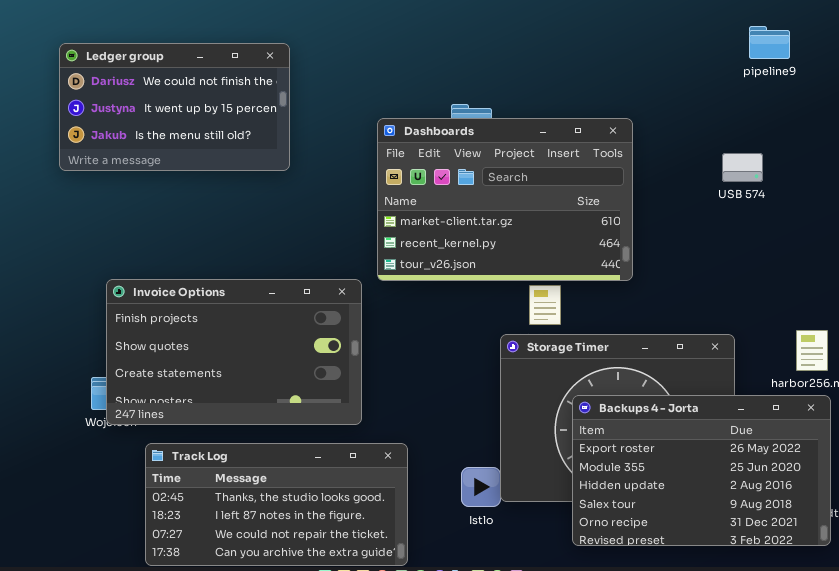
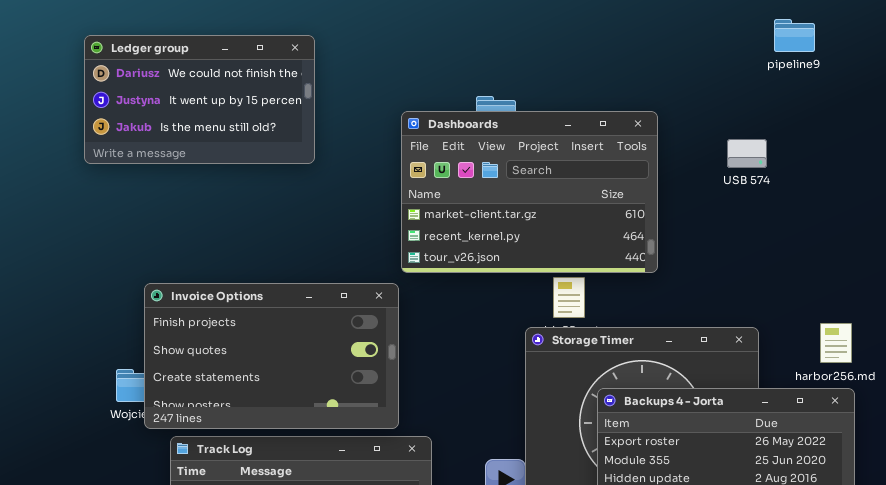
USB 574: [722,153,763,182] -> [727,139,767,168], moved
Invoice Options: [106,279,362,425] -> [144,283,399,429], moved

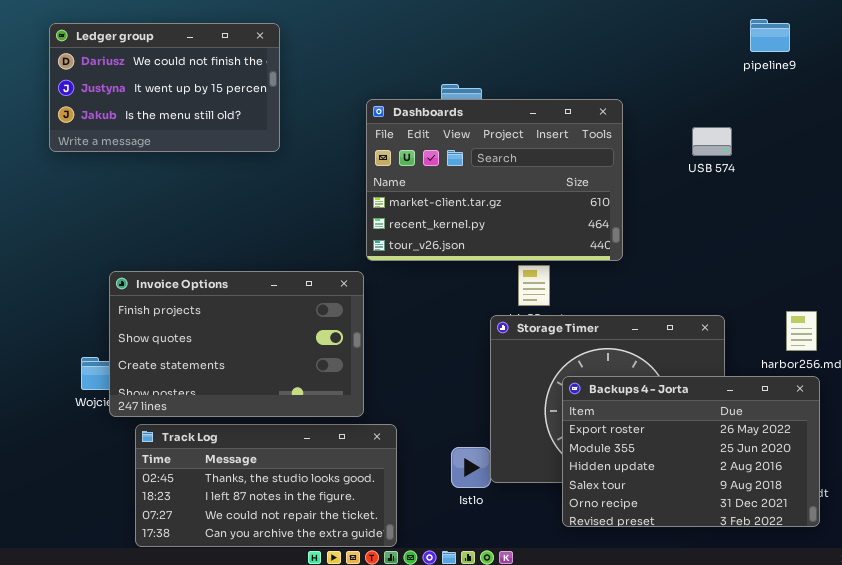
pipeline9: [774,19,815,52] -> [750,19,790,52], moved

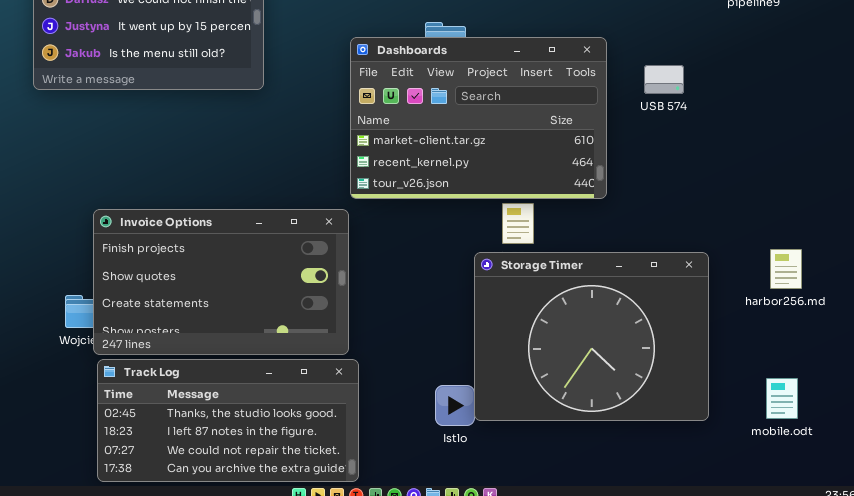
USB 574: [692,127,732,156] -> [644,65,684,94], moved
Backups 4 - Jorta: [562,376,820,527] -> none, closed
Track Log: [135,424,397,547] -> [97,359,359,482], moved

